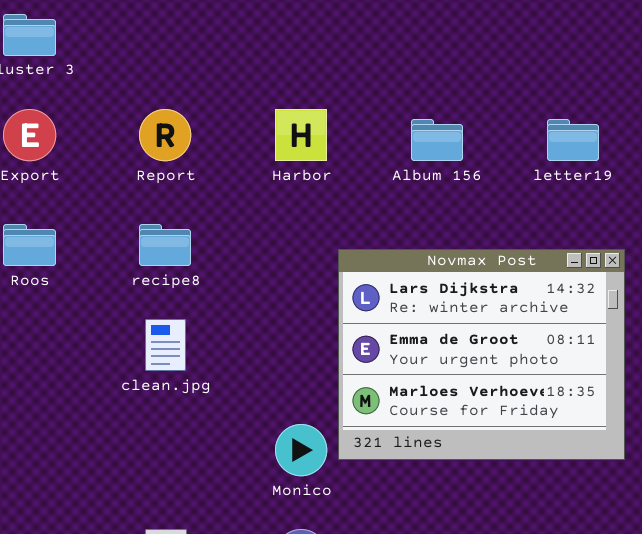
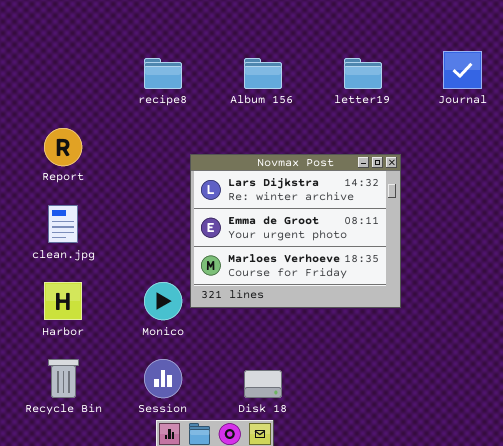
Report: [139,109,191,161] -> [44,128,82,166], moved
Harbor: [275,109,327,161] -> [44,282,82,320], moved
recipe8: [139,224,191,266] -> [144,58,182,89], moved

